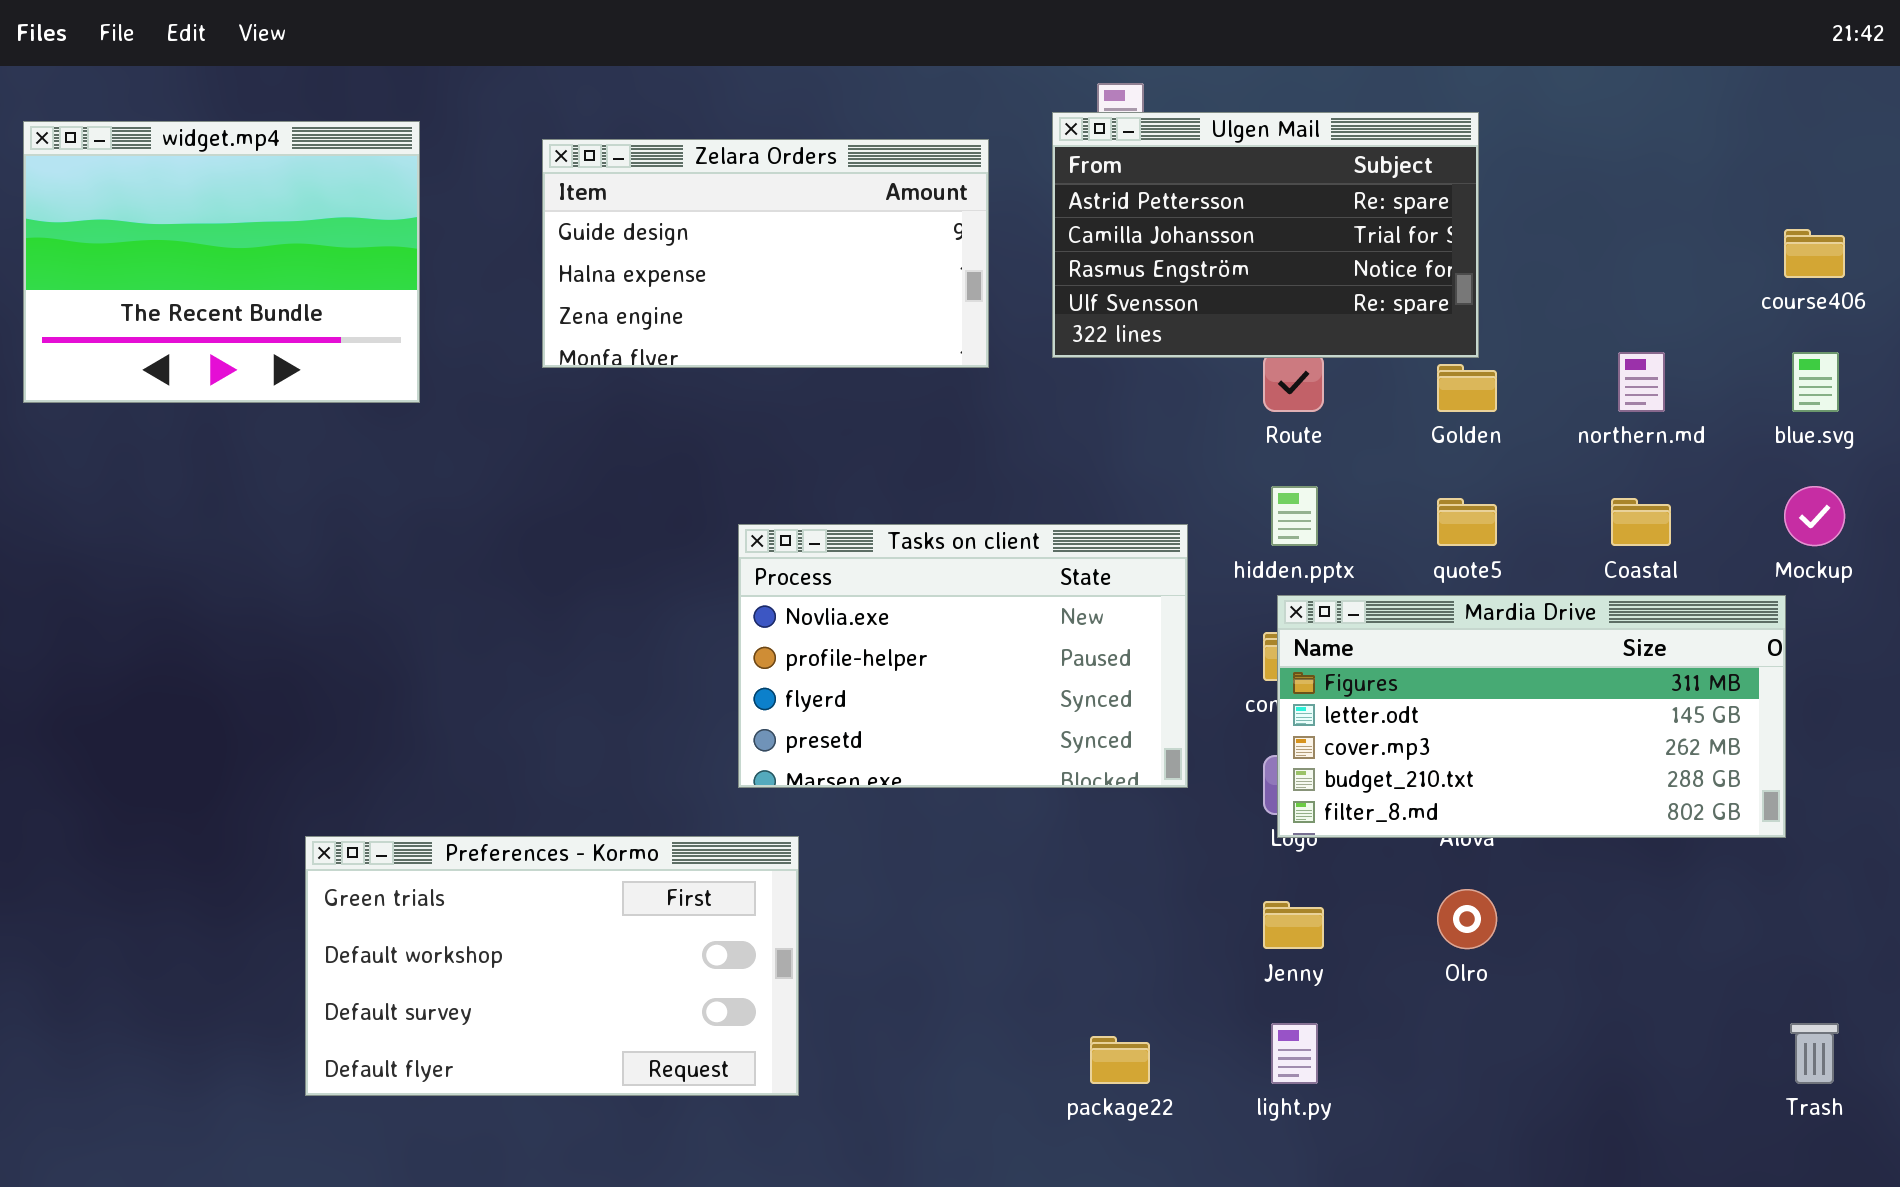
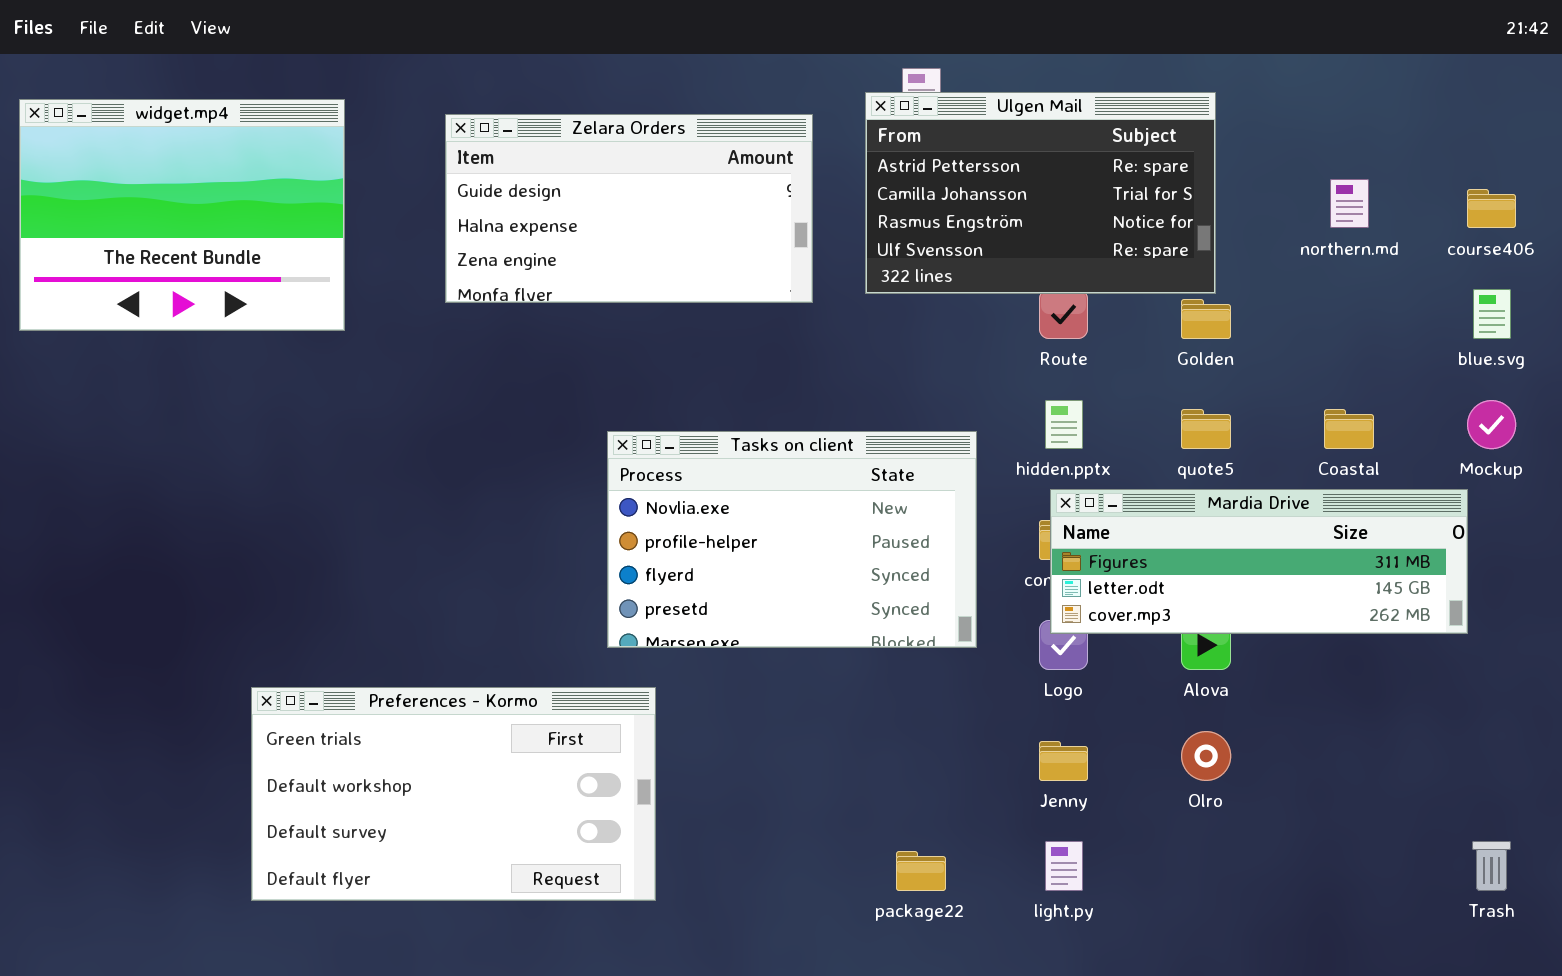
northern.md: [1618,352,1665,412] -> [1330,179,1369,228], moved
Mardia Drive: [1277,595,1786,838] -> [1050,489,1468,634], resized

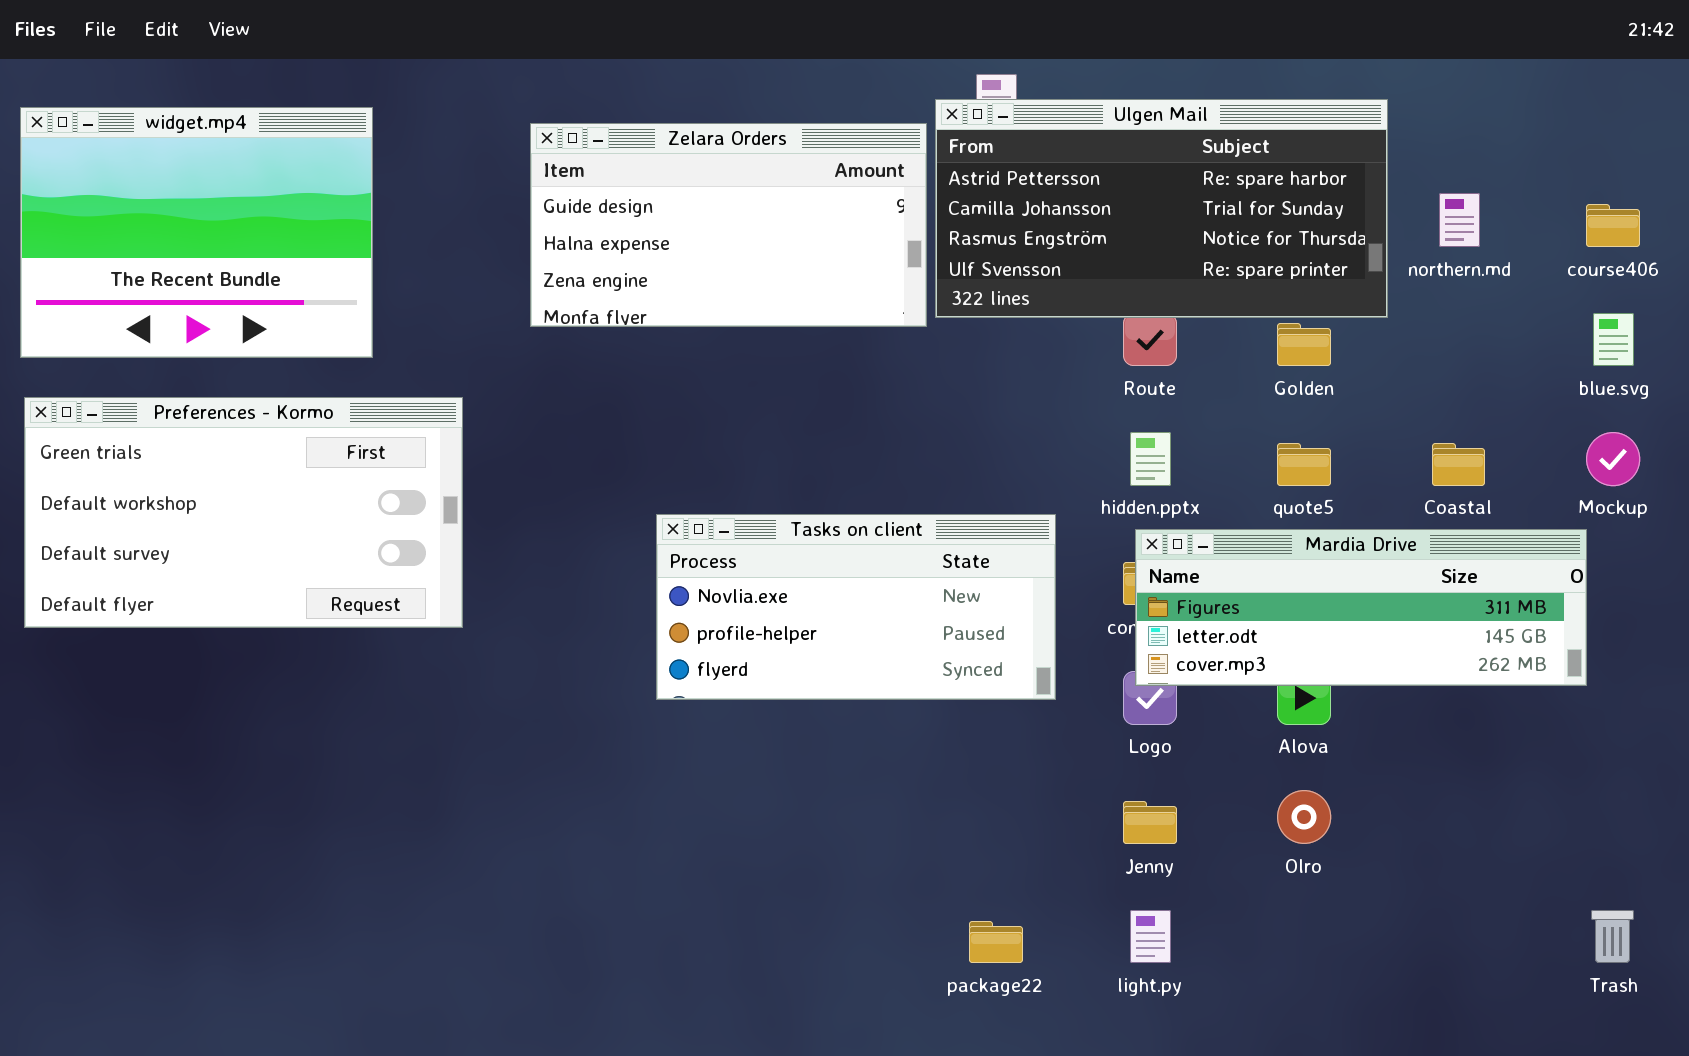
Ulgen Mail: [865,92,1216,294] -> [935,99,1388,318], resized
Zelara Orders: [445,114,813,303] -> [530,123,927,327], moved
Tasks on client: [607,431,977,648] -> [656,514,1056,700], resized
Preferences - Kormo: [251,687,656,901] -> [24,397,463,628], moved

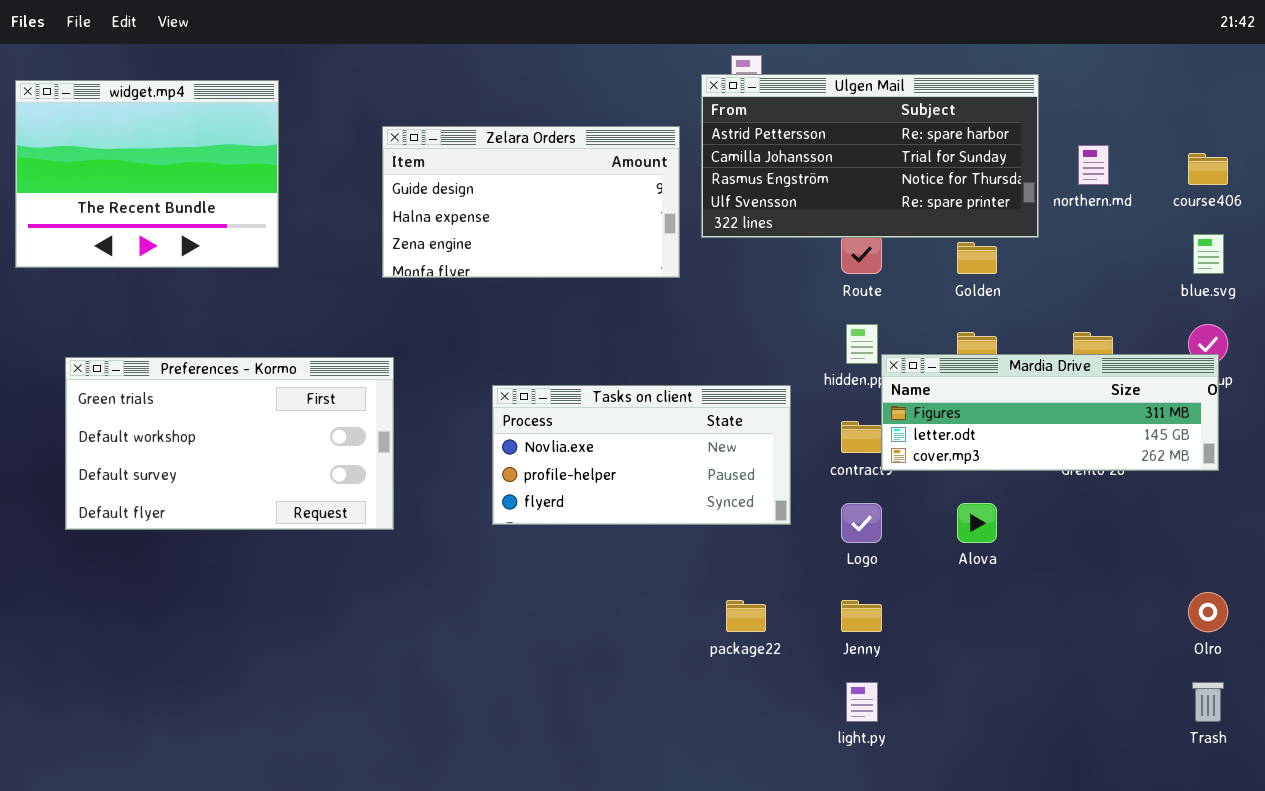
Zelara Orders: [530,123,927,327] -> [382,126,680,278], moved
Preferences - Kormo: [24,397,463,628] -> [65,357,394,530], moved
Mardia Drive: [1135,529,1587,686] -> [881,354,1219,471], moved
Olro: [1277,790,1331,844] -> [1188,592,1228,632], moved
package22: [969,921,1023,963] -> [726,600,766,632], moved

